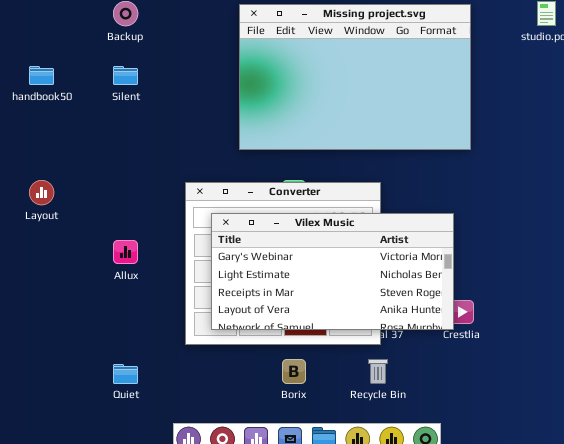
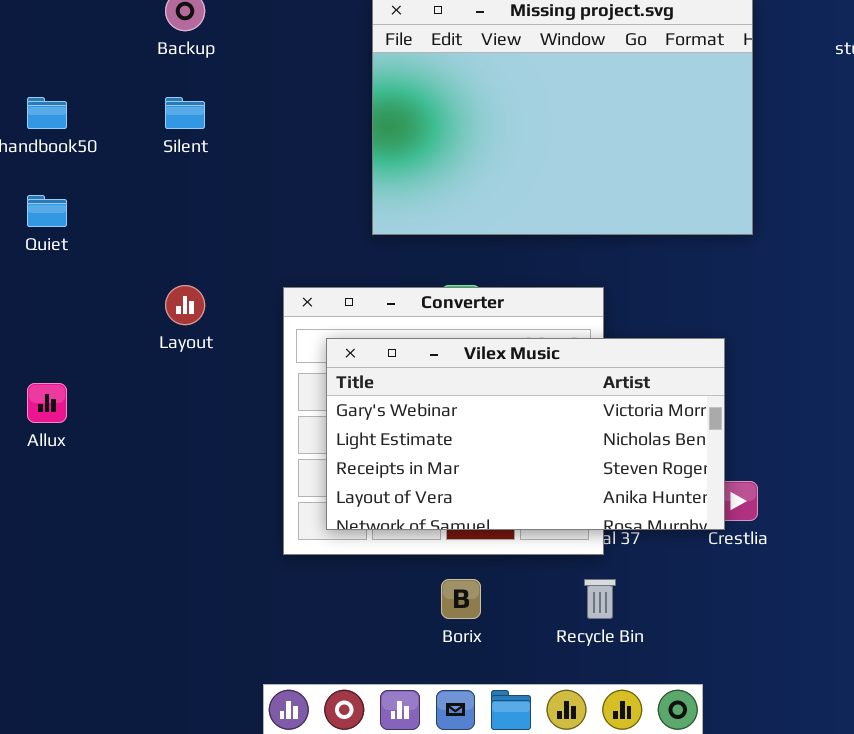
Layout: [29,180,54,205] -> [165,285,205,325], moved
Allux: [113,240,138,264] -> [27,383,67,423], moved
Quiet: [113,364,138,384] -> [27,195,67,227], moved

